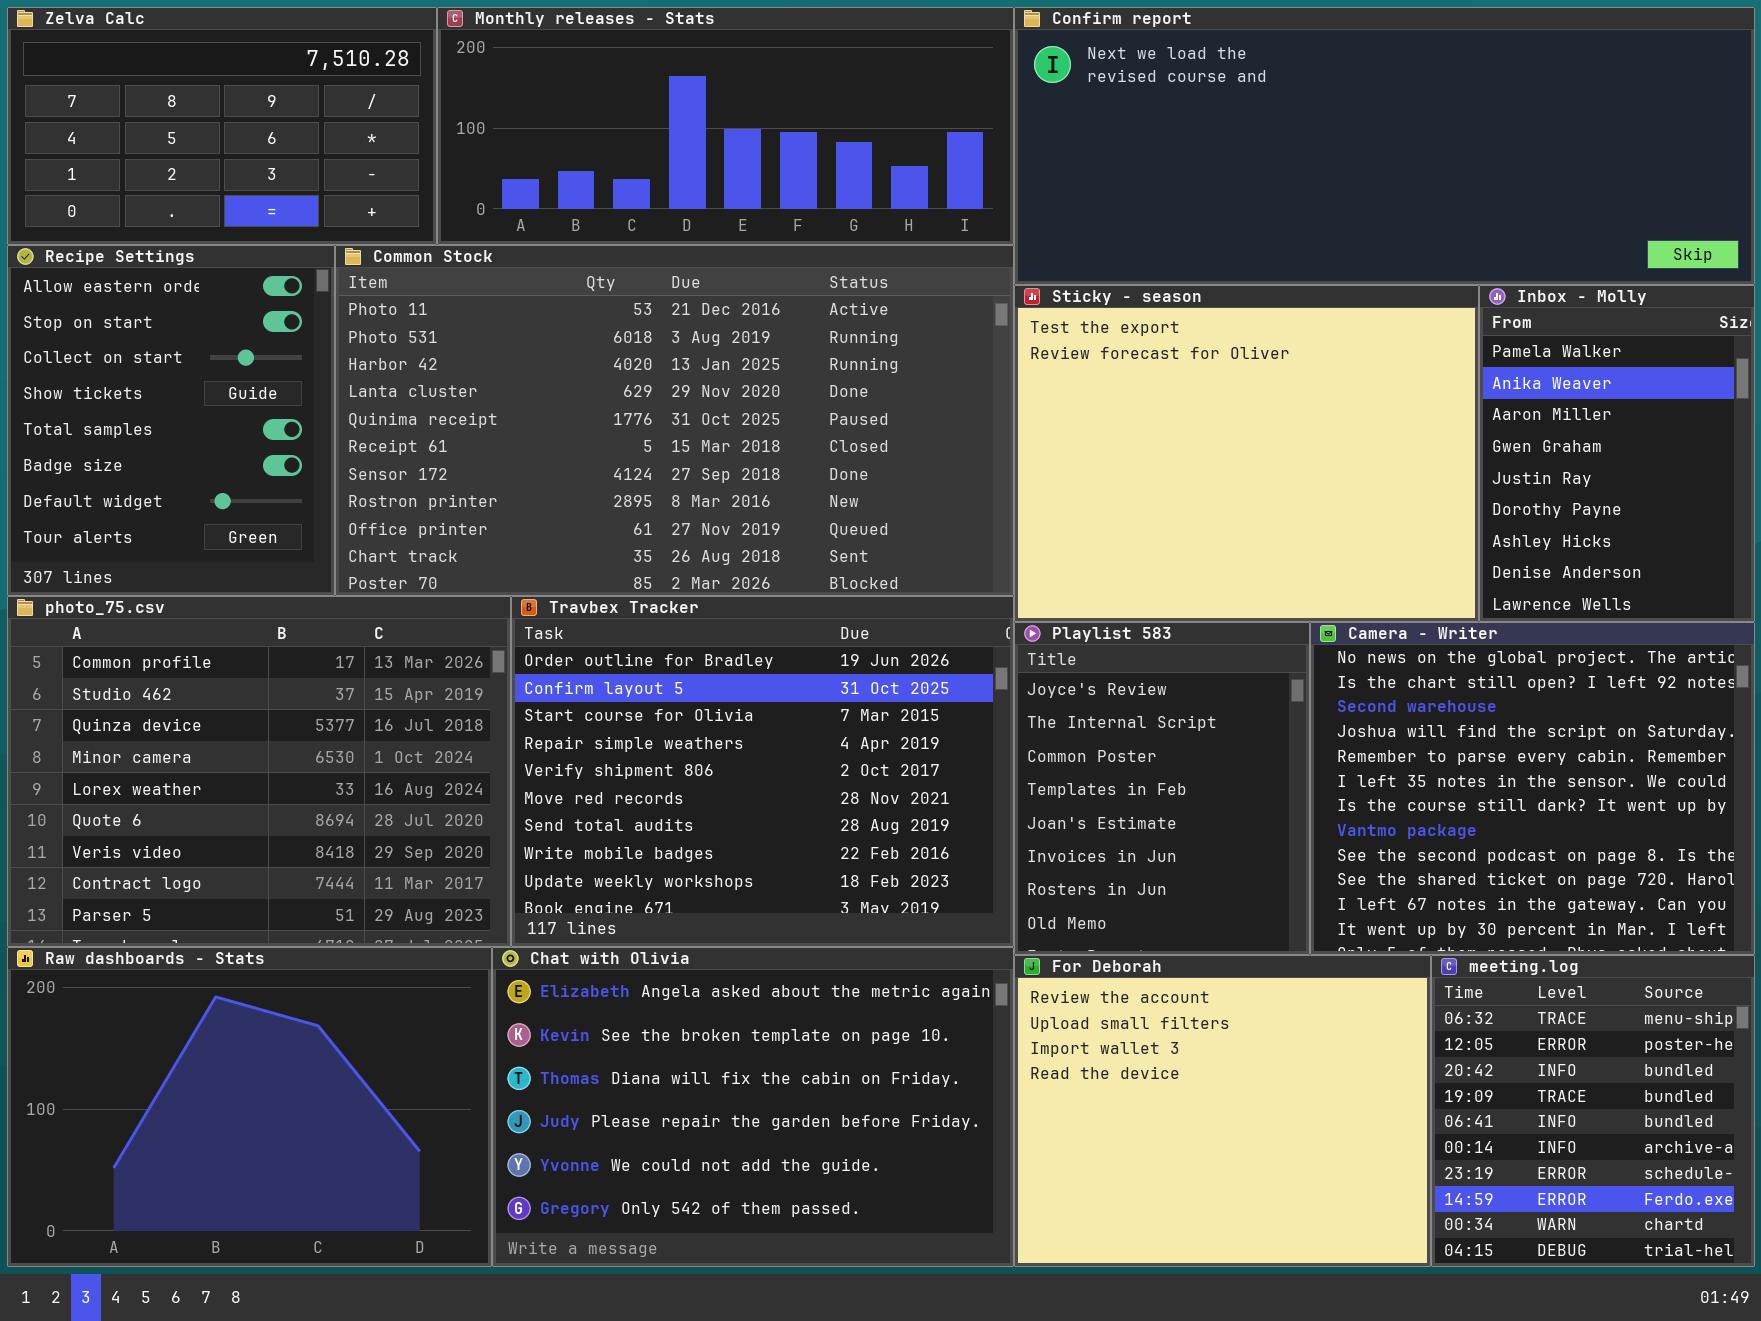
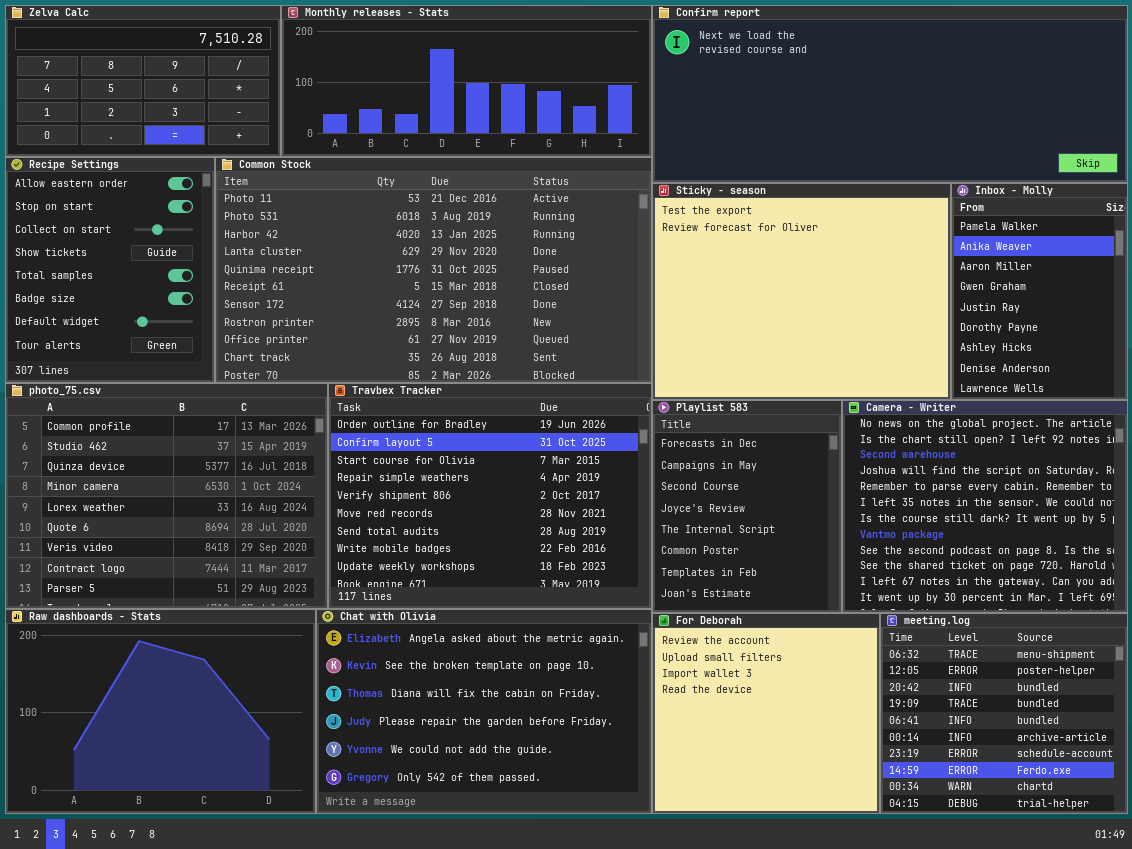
Playlist 583: [1014,622,1310,955] -> [652,400,842,613], scrolled up 3 rows
For Deborah: [1014,955,1431,1267] -> [652,613,880,814], resized
meeting.log: [1431,955,1755,1267] -> [880,613,1128,814], resized

